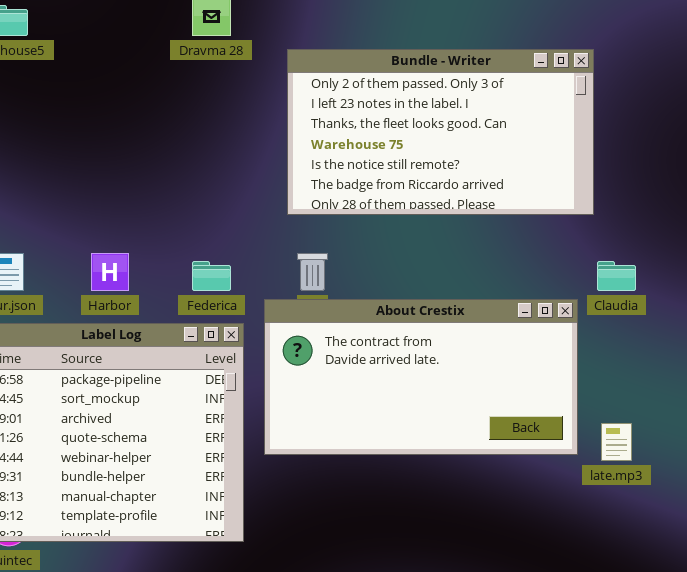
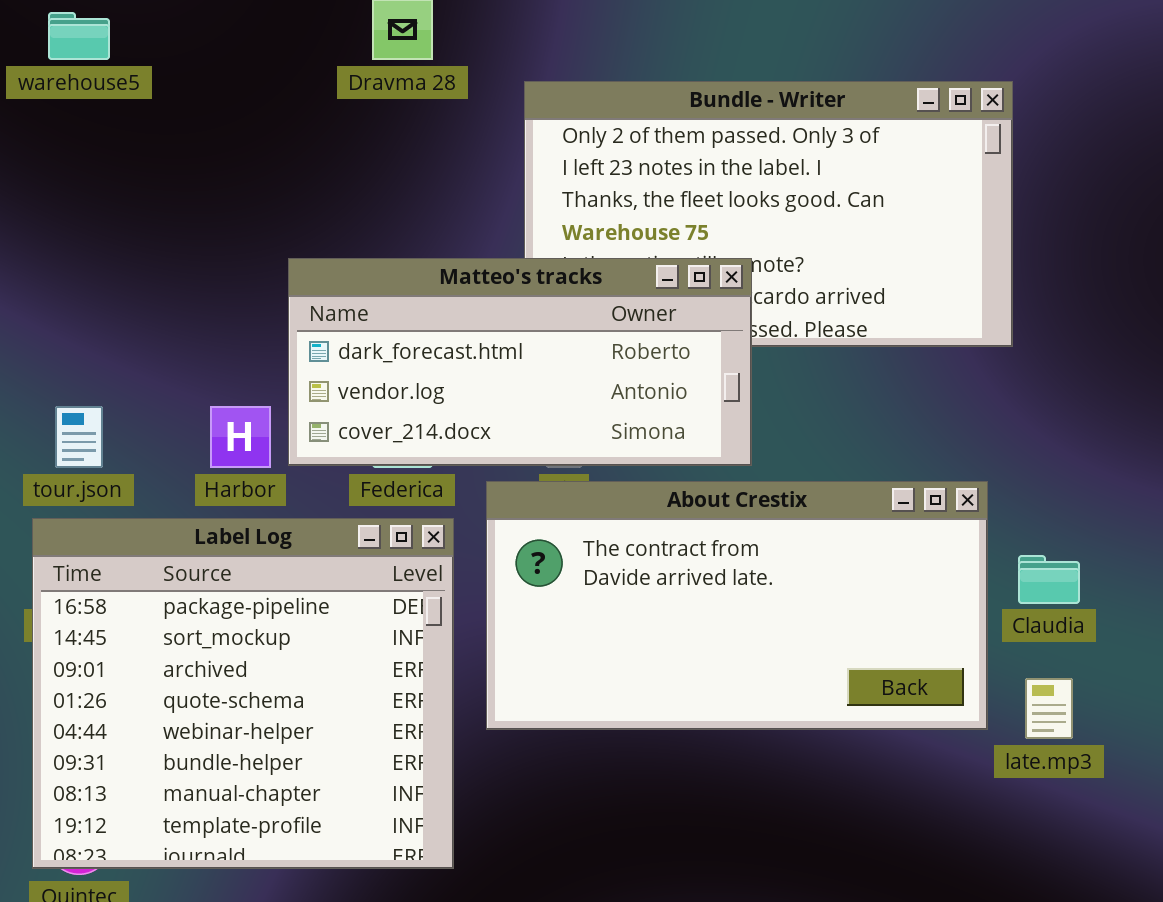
Matteo's tracks: none -> [288,258,752,466], opened
Claudia: [597,261,636,291] -> [1018,555,1080,604], moved

